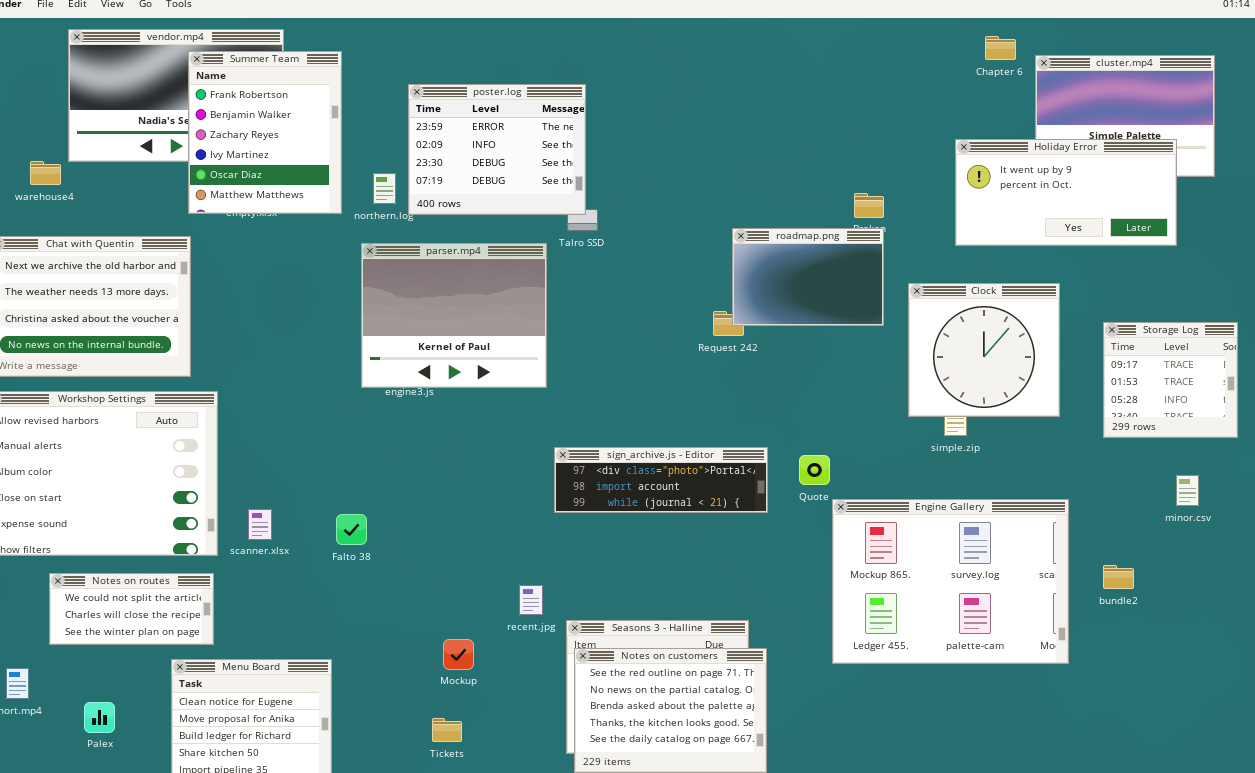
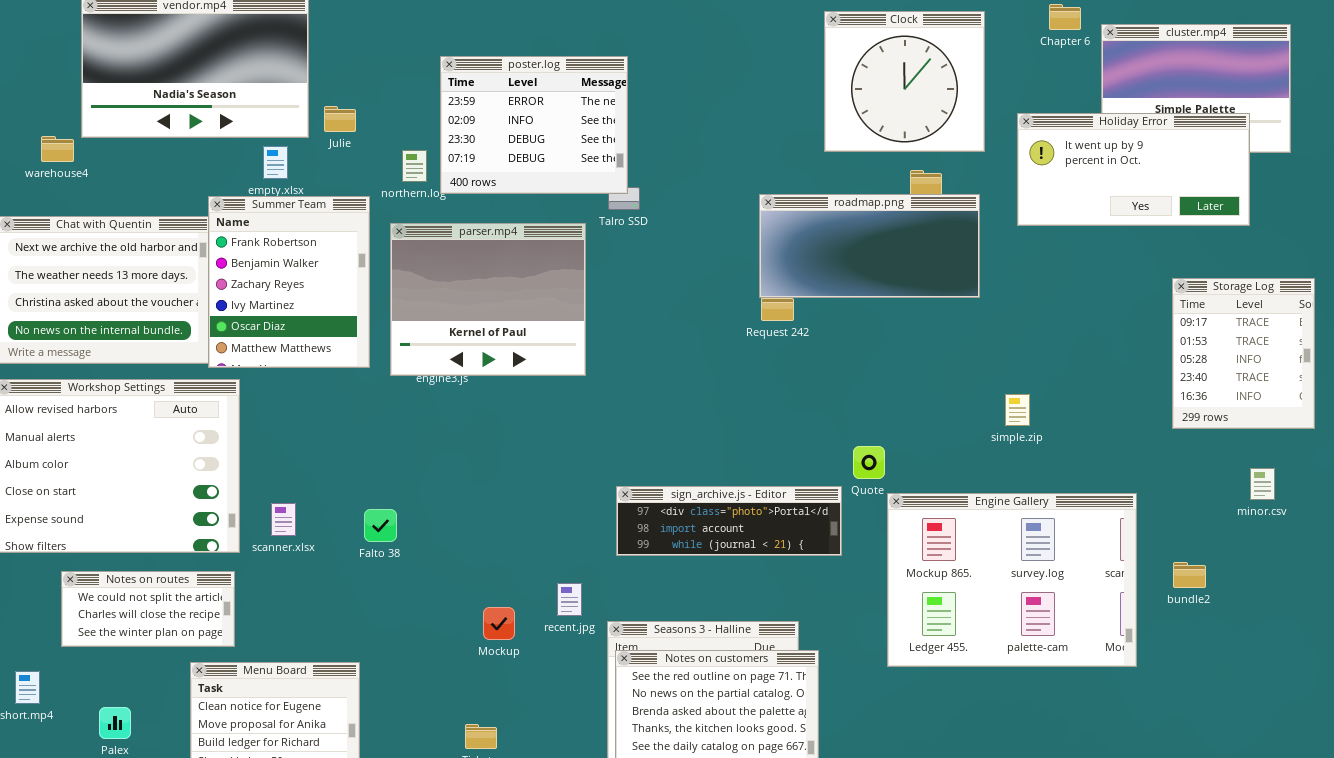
Summer Team: [188,51,342,214] -> [208,196,370,368], moved
roadmap.png: [732,228,884,326] -> [759,194,980,298], moved, resized
Clock: [908,283,1060,417] -> [824,11,985,152], moved
Storage Log: [1103,322,1238,438] -> [1172,278,1315,429], resized
sign_archive.js - Editor: [554,447,768,513] -> [616,486,842,556], moved
Mockup: [443,639,474,670] -> [483,607,515,640], moved

